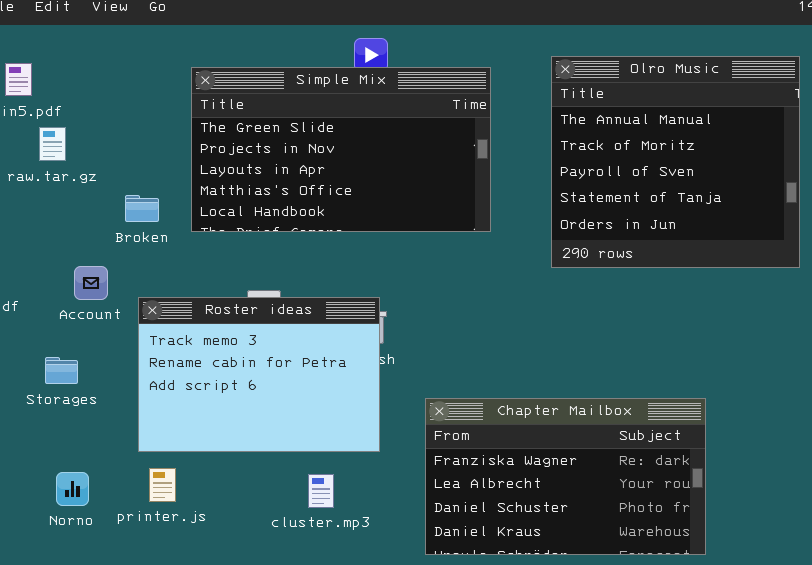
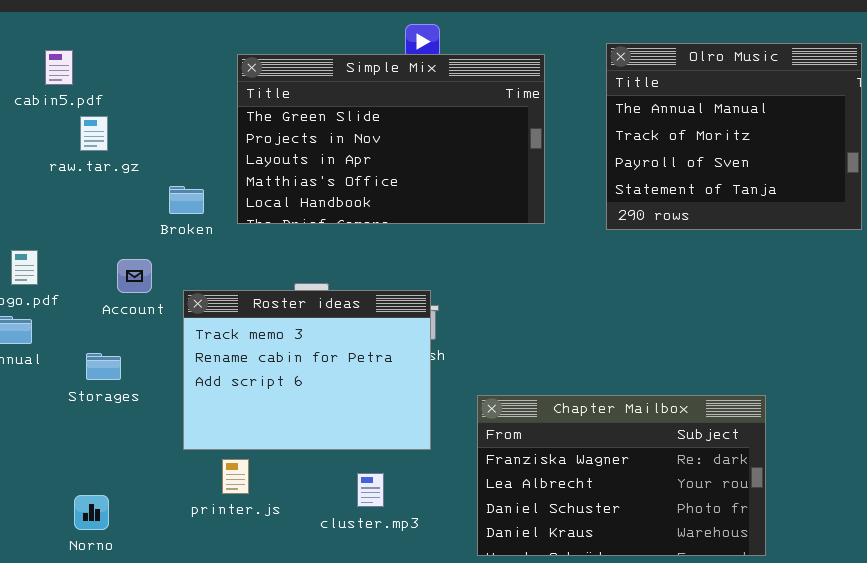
Olro Music: [551,56,800,268] -> [606,43,862,230], resized
printer.js: [149,468,176,502] -> [222,459,249,494], moved
Norno: [56,472,89,506] -> [74,495,109,530], moved

